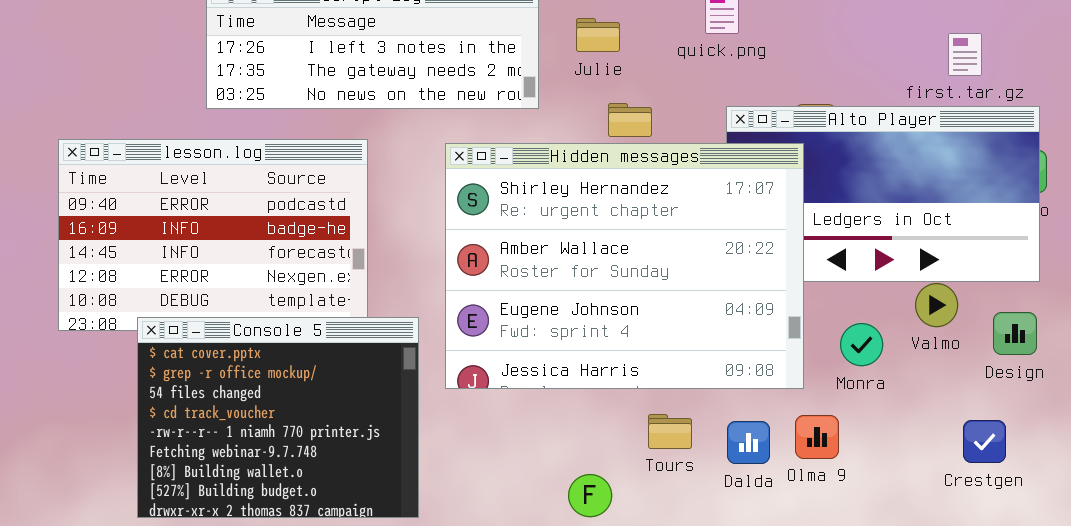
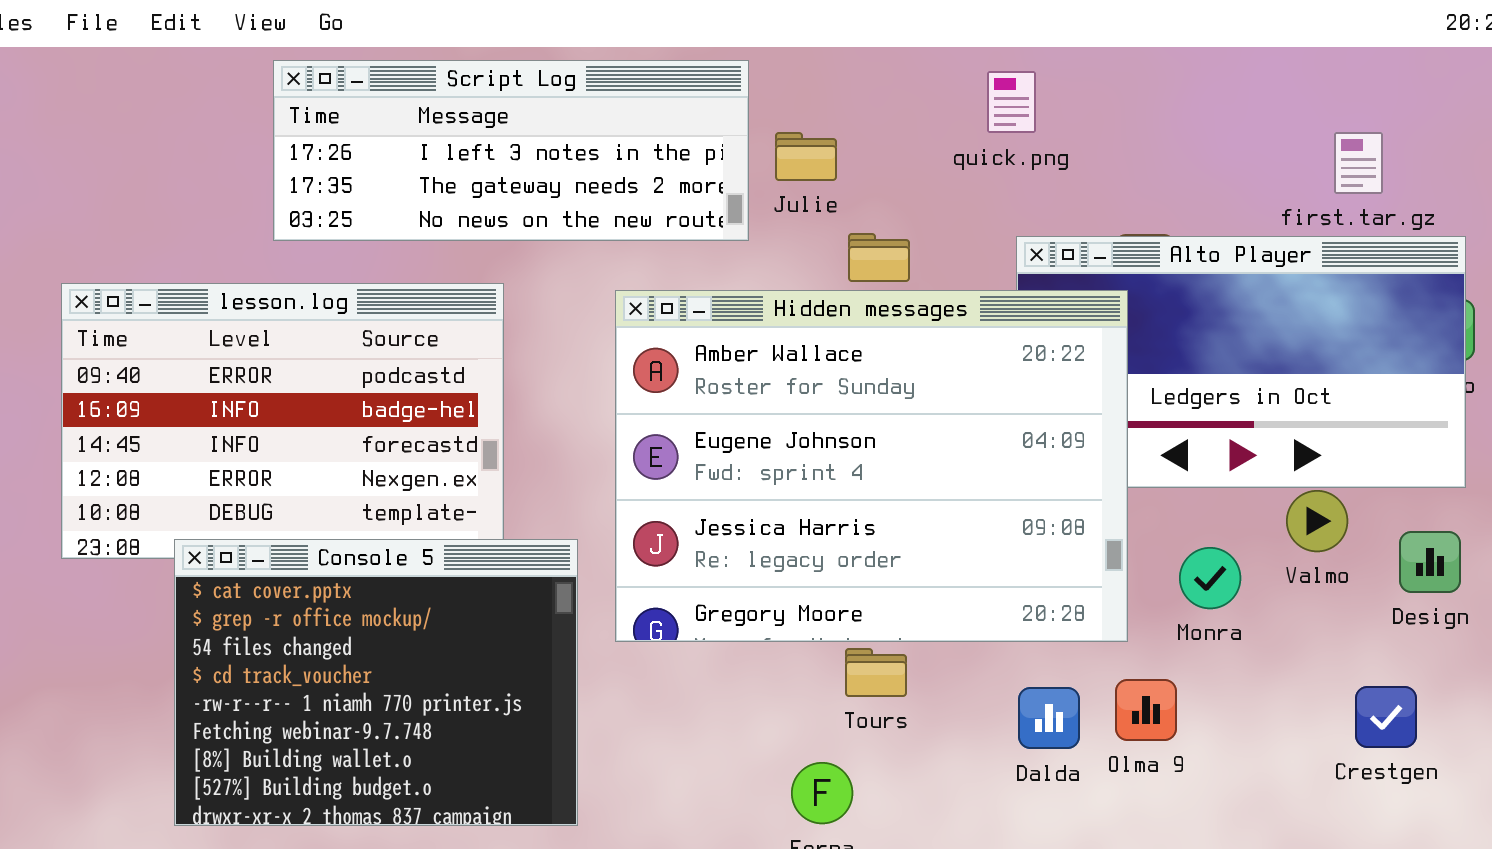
Julie: [576,18,620,52] -> [775,132,837,181], moved
Hidden messages: [445,143,804,389] -> [615,290,1128,642], scrolled down 1 row
Tours: [648,414,692,449] -> [845,648,907,697], moved

